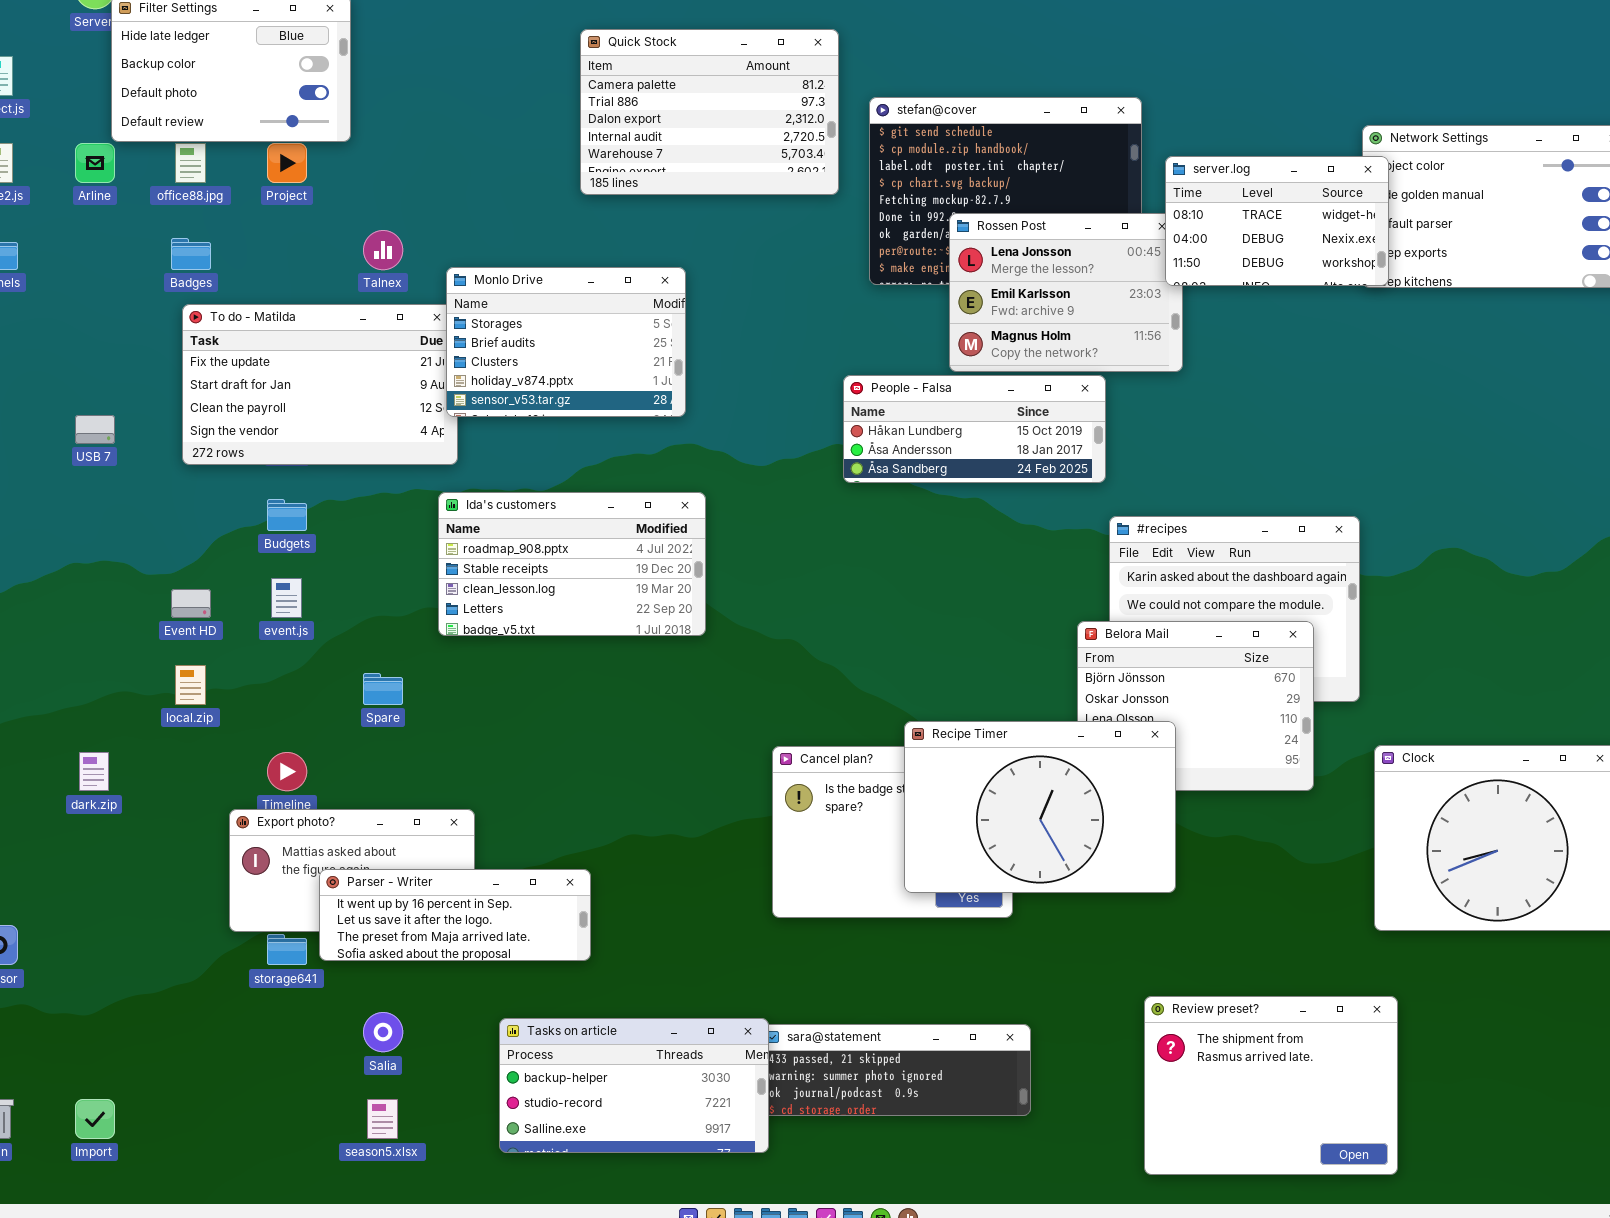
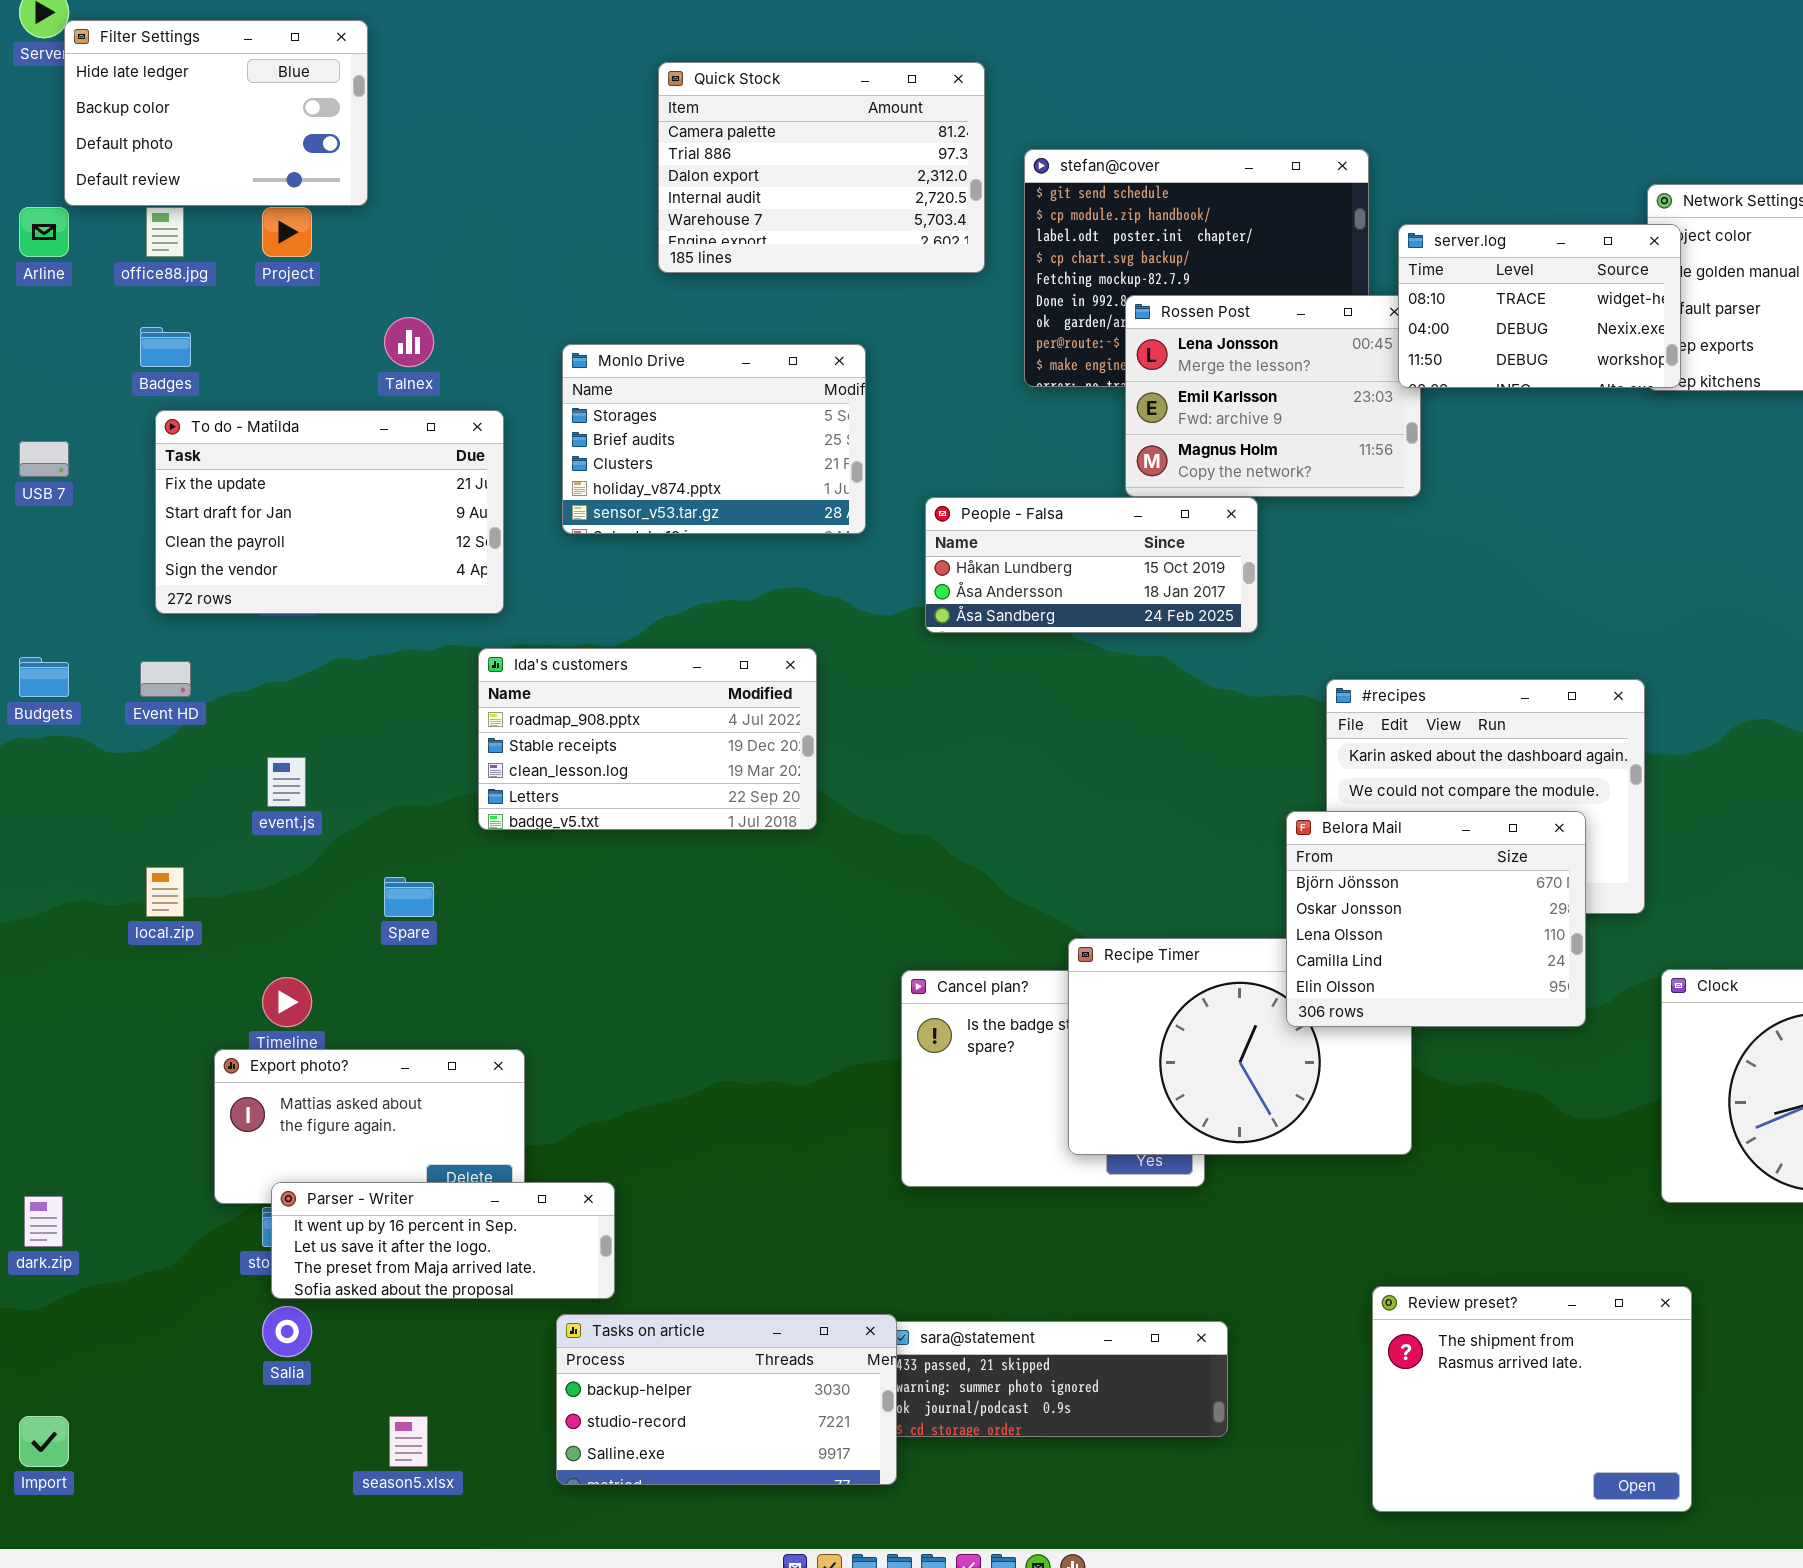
Monlo Drive: [446,267,686,417] -> [562,344,866,534], moved
People - Falsa: [843,375,1106,483] -> [925,497,1258,633], moved
USB 7: [75,415,115,444] -> [19,441,69,477], moved
Budgets: [267,499,307,531] -> [19,657,69,697], moved
Event HD: [171,589,211,618] -> [140,661,191,697], moved
Belora Mail: [1077,621,1314,791] -> [1286,811,1586,1027], raised
dark.zip: [79,752,109,791] -> [24,1196,63,1247], moved
Parser - Writer: [319,869,591,961] -> [271,1182,615,1299], moved
Salia: [363,1012,403,1052] -> [262,1306,312,1357], moved

